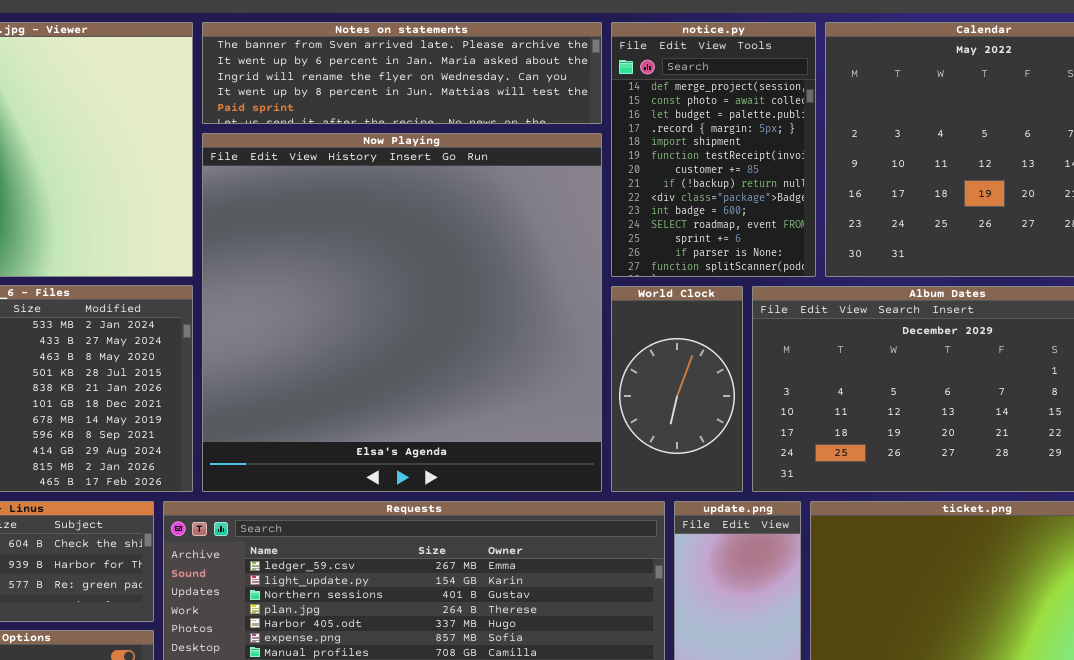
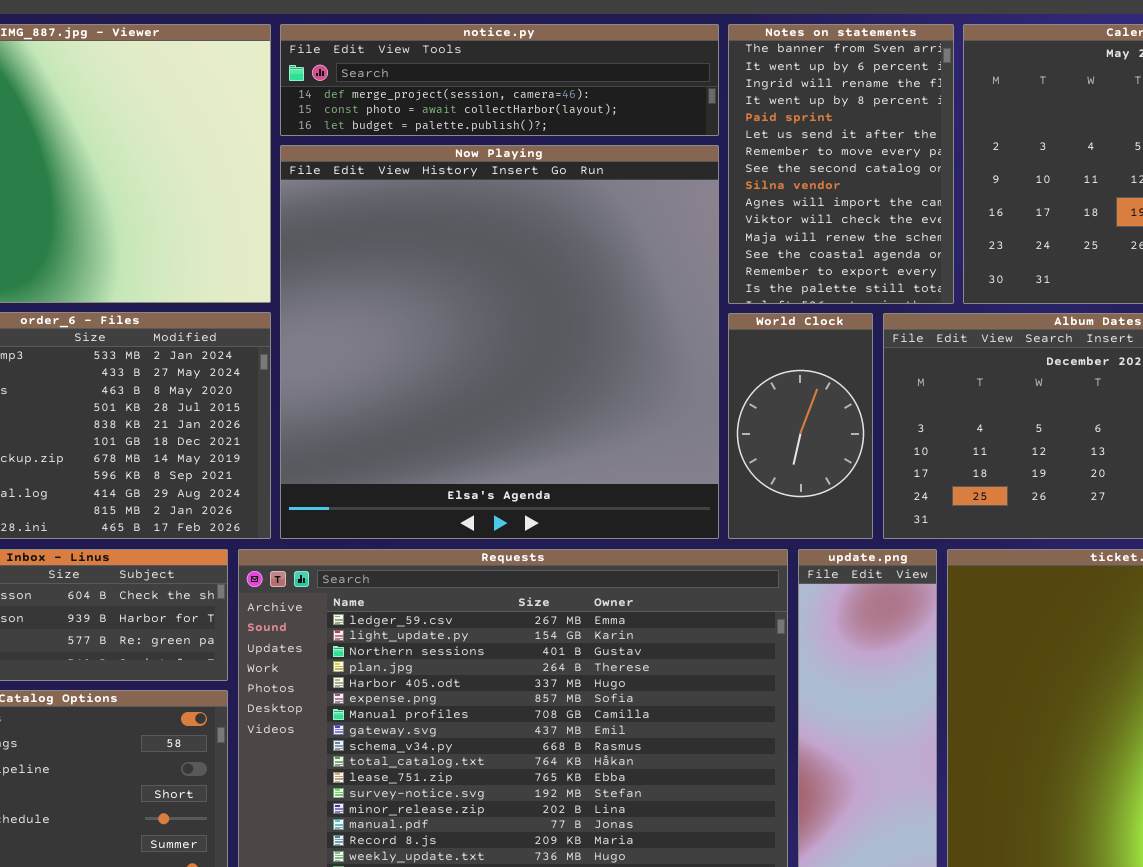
Notes on statements: [202,22,602,124] -> [728,24,954,304], moved, resized
notice.py: [611,22,816,277] -> [280,24,719,136], moved, resized

